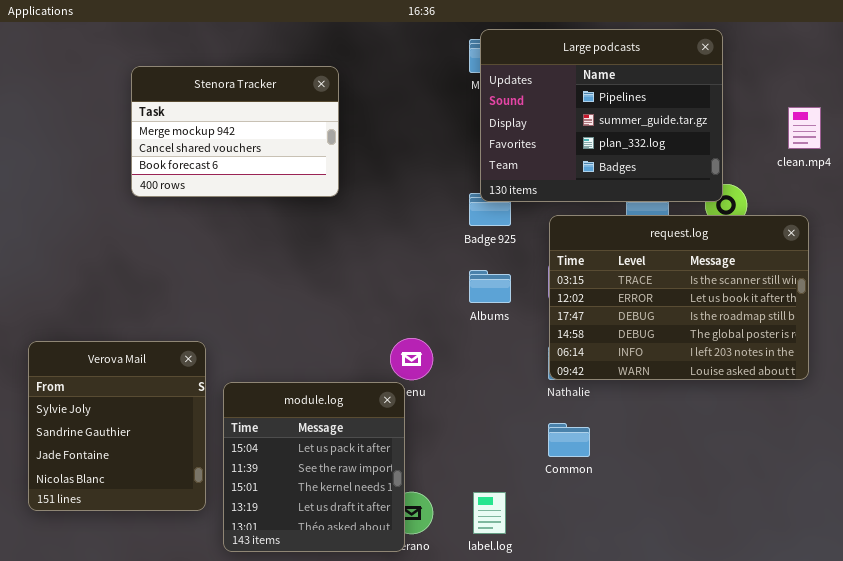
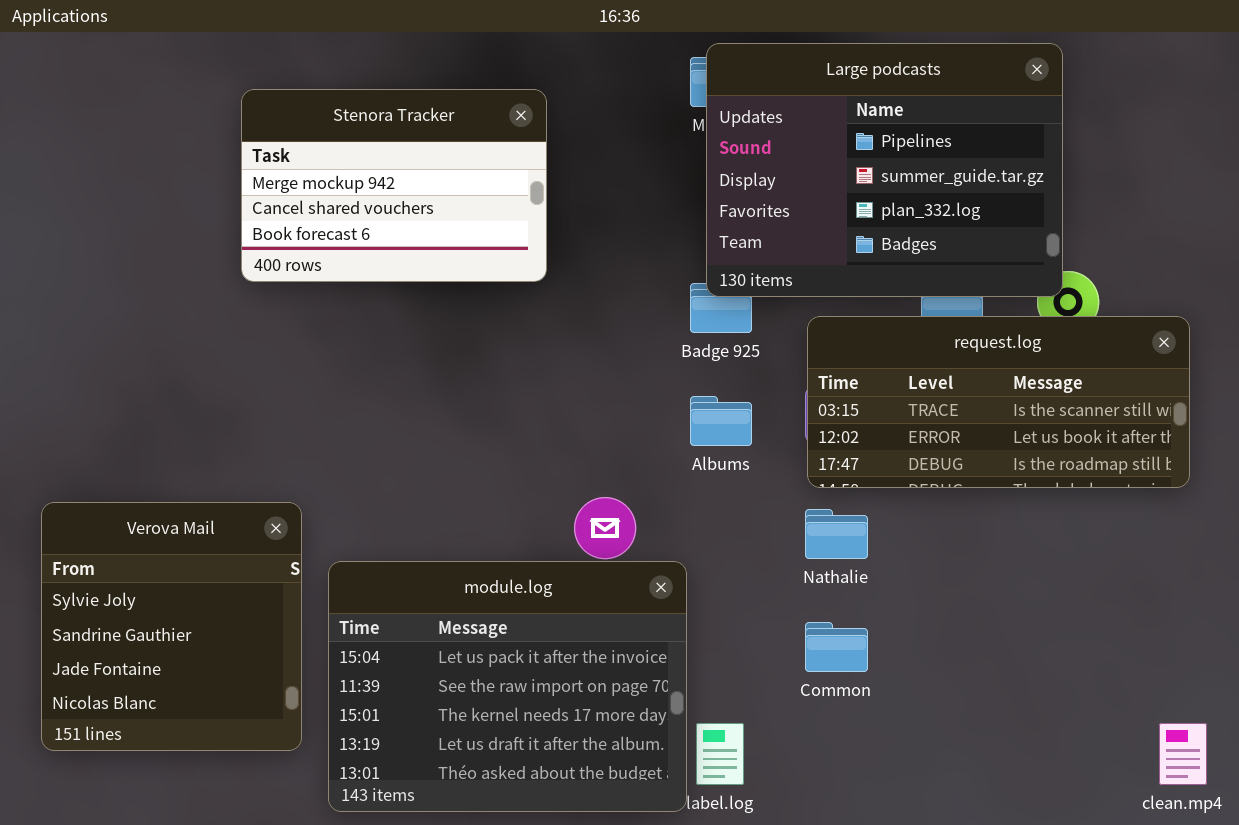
Stenora Tracker: [131,66,339,197] -> [241,89,547,282], moved
clean.mp4: [788,107,821,149] -> [1159,723,1207,785], moved
request.log: [549,215,809,380] -> [807,316,1190,488], resized
module.log: [223,382,405,552] -> [328,561,687,812], resized

